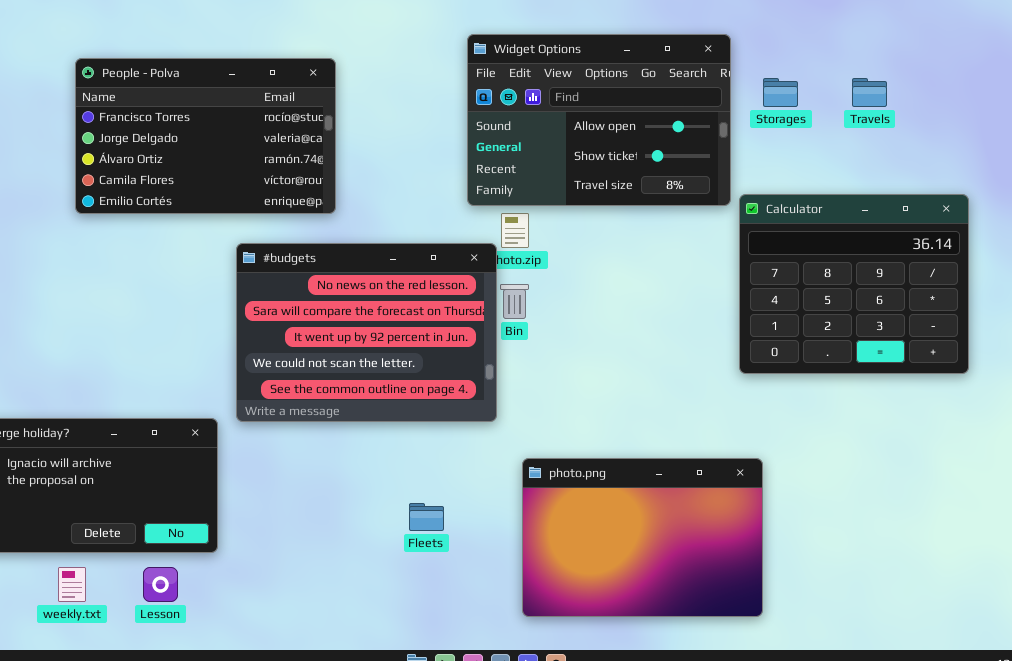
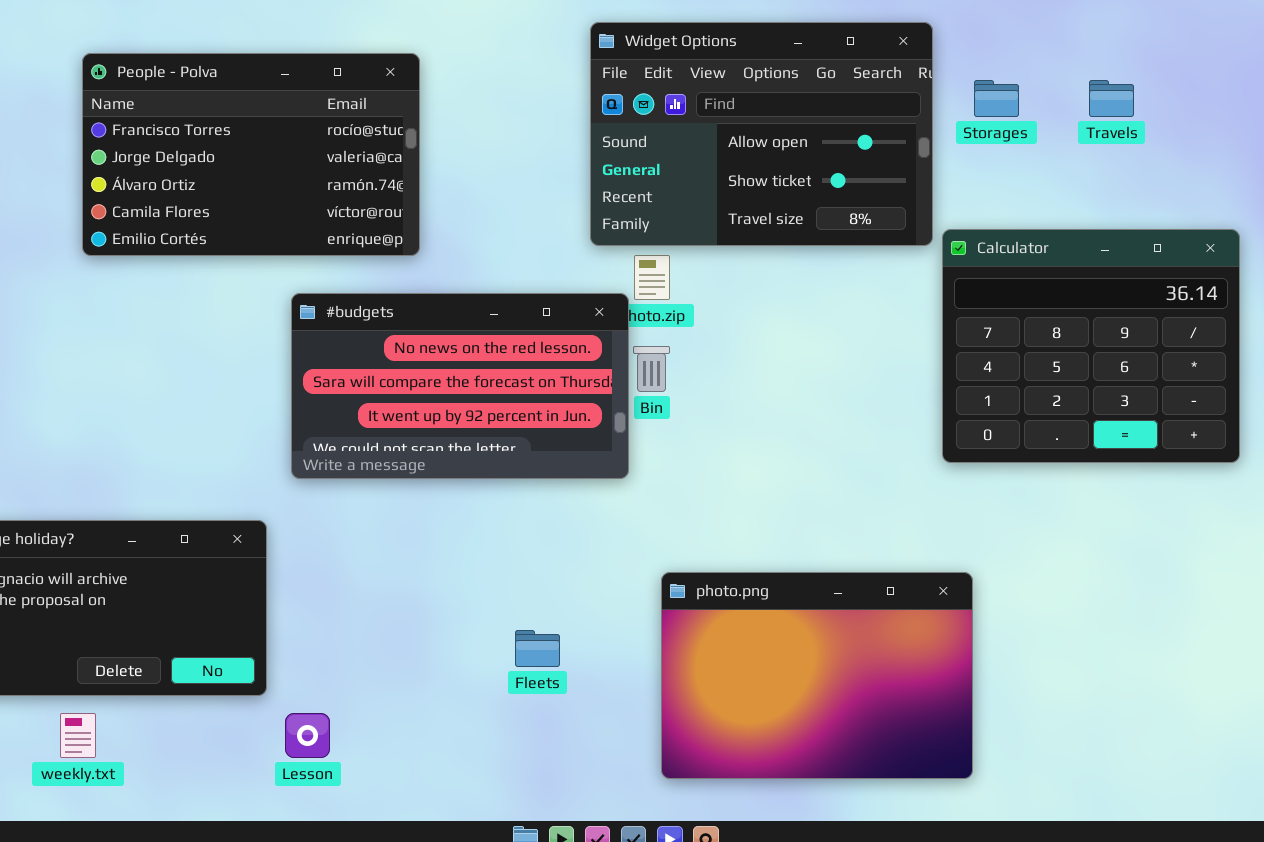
#budgets: [236,243,497,422] -> [291,293,629,479], resized
Lesson: [143,567,178,602] -> [285,713,330,758], moved

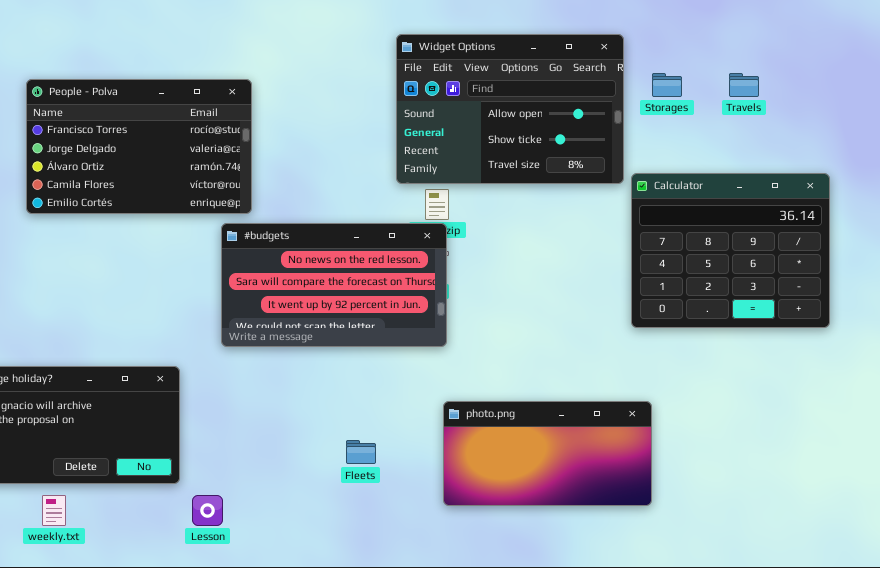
People - Polva: [82,53,420,256] -> [26,79,252,214], moved
#budgets: [291,293,629,479] -> [221,223,447,347], moved
photo.png: [661,572,973,779] -> [443,401,652,506], resized

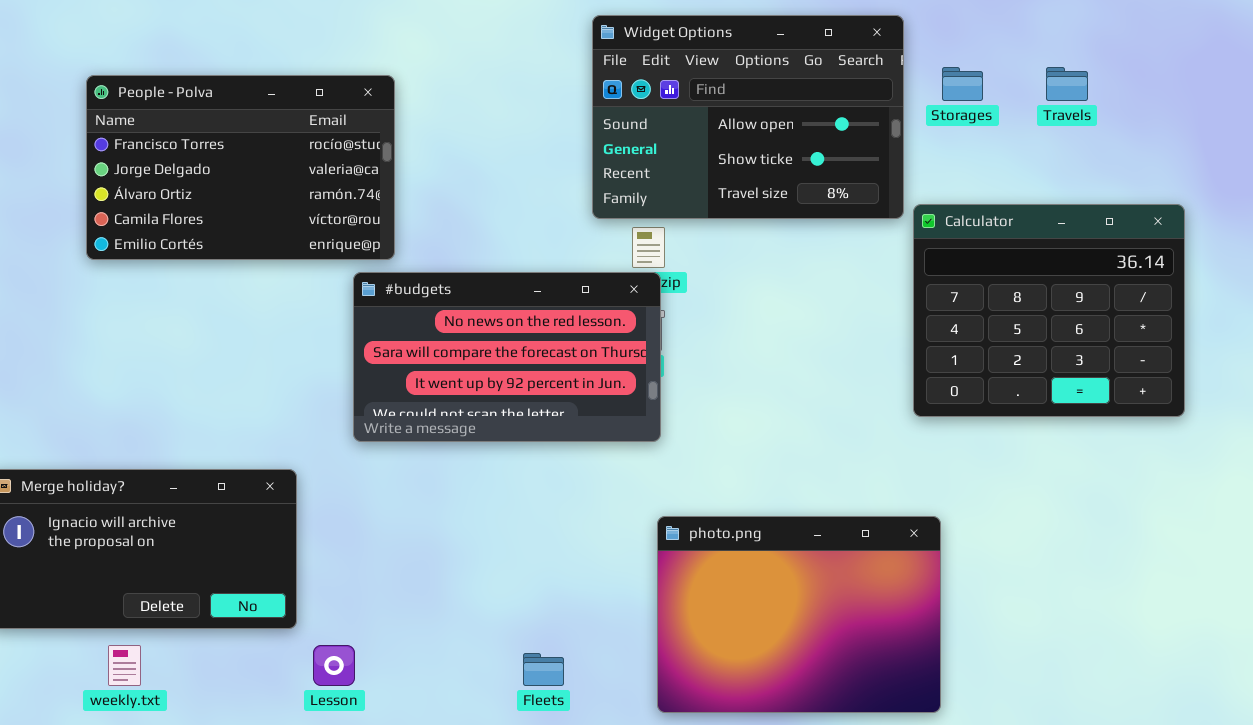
photo.png: [443,401,652,506] -> [657,516,941,713], resized
Fleets: [346,440,376,464] -> [523,653,564,686], moved

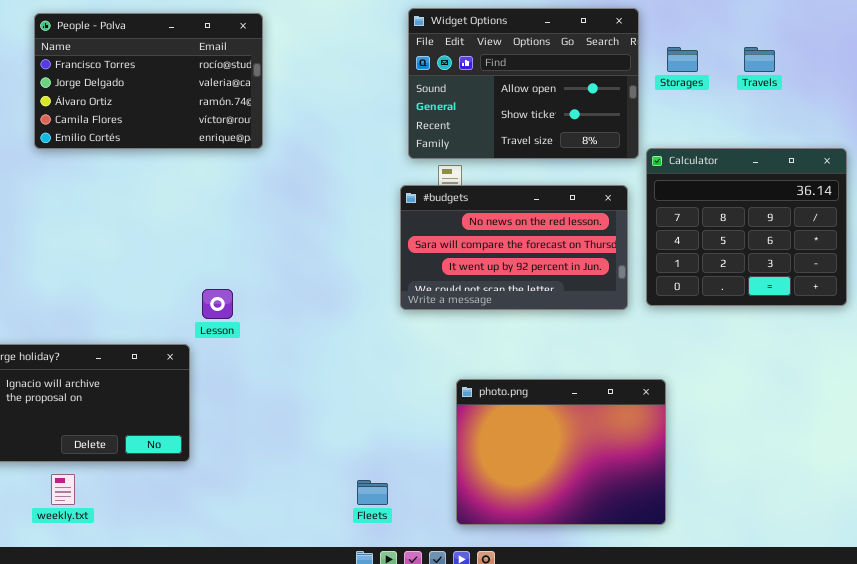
People - Polva: [86,75,395,260] -> [34,13,263,149], moved
#budgets: [353,272,661,442] -> [400,185,628,310], moved
Lesson: [313,645,355,686] -> [202,289,233,319], moved

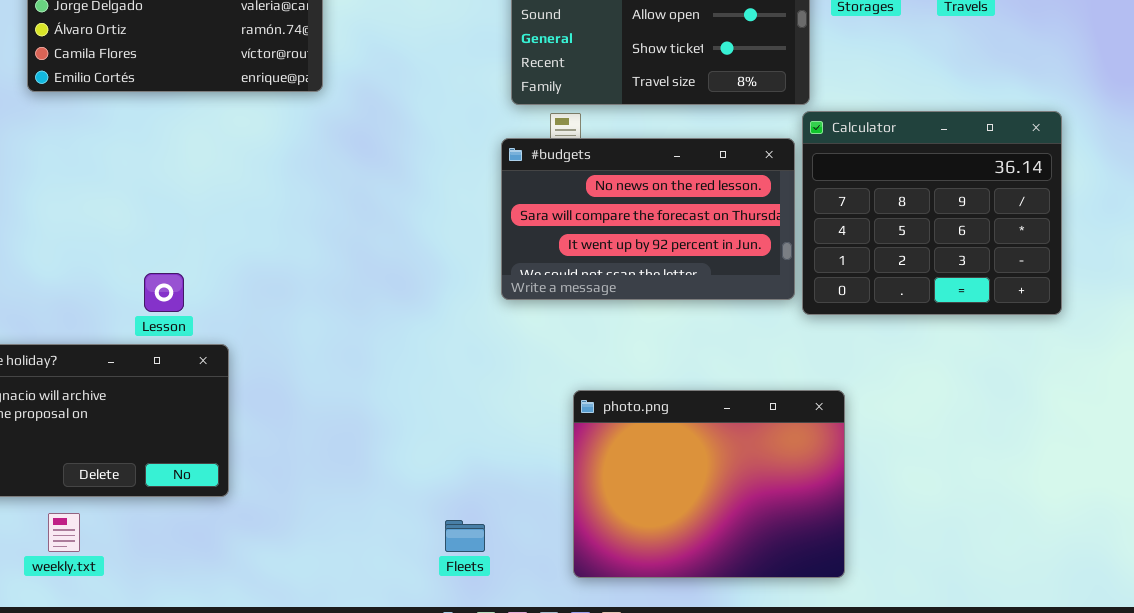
Calculator: [646,148,847,306] -> [802,111,1062,315], moved
Lesson: [202,289,233,319] -> [144,273,184,312], moved

